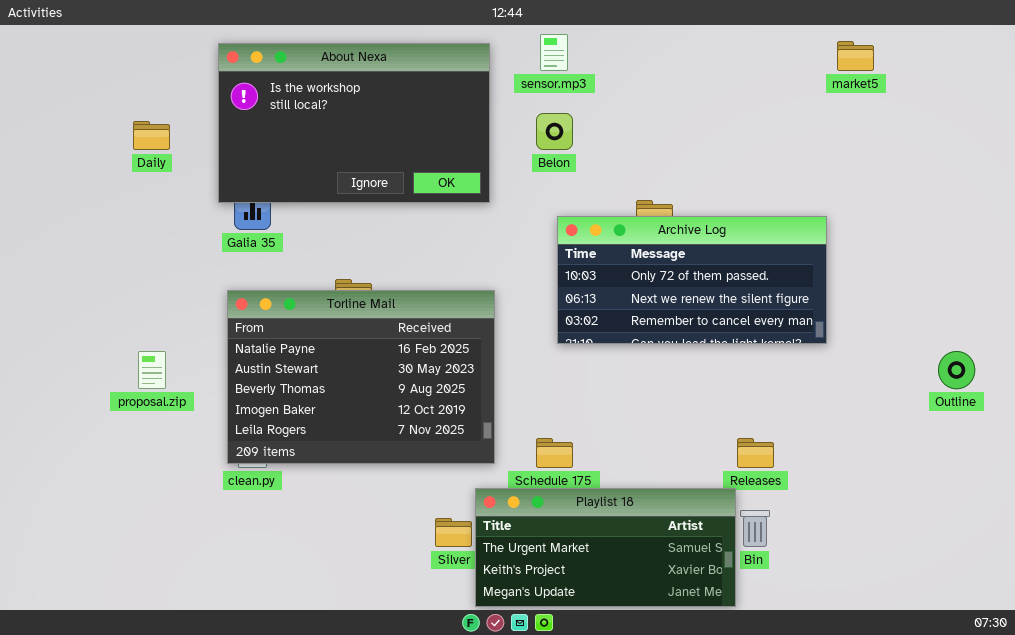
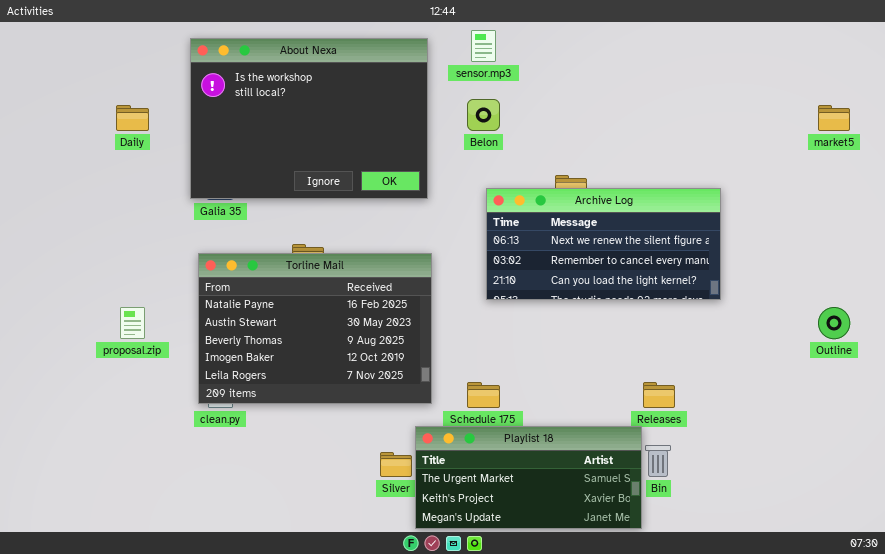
market5: [837,41,874,71] -> [818,105,850,131], moved
About Nexa: [218,43,490,203] -> [190,38,428,199], resized
Archive Log: [557,216,827,344] -> [486,188,721,300], scrolled down 1 row

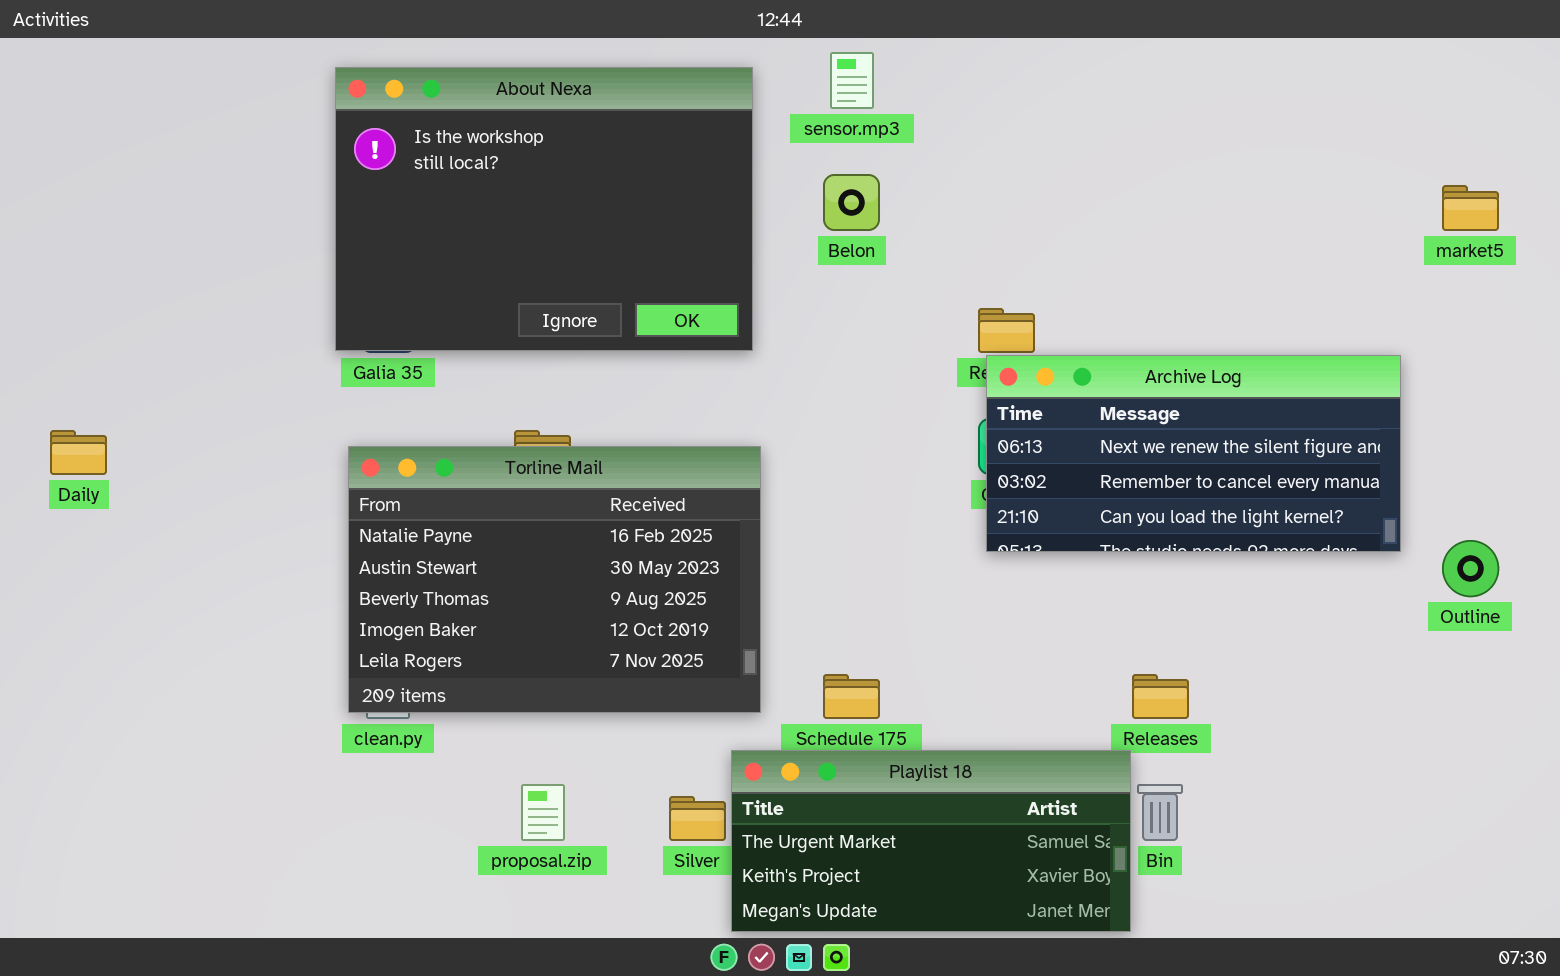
Daily: [116,105,149,131] -> [50,430,107,475], moved
Archive Log: [486,188,721,300] -> [986,355,1401,552], moved
proposal.zip: [120,307,145,339] -> [521,784,565,841], moved

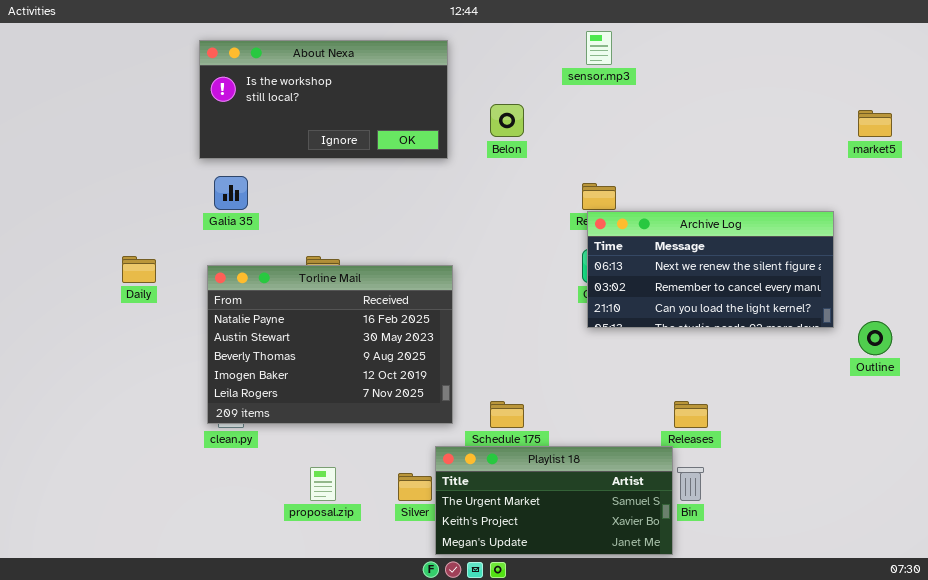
sensor.mp3: [830,52,874,109] -> [586,31,612,65], moved
About Nexa: [335,67,753,351] -> [199,40,448,159], resized
Daily: [50,430,107,475] -> [122,256,156,283], moved

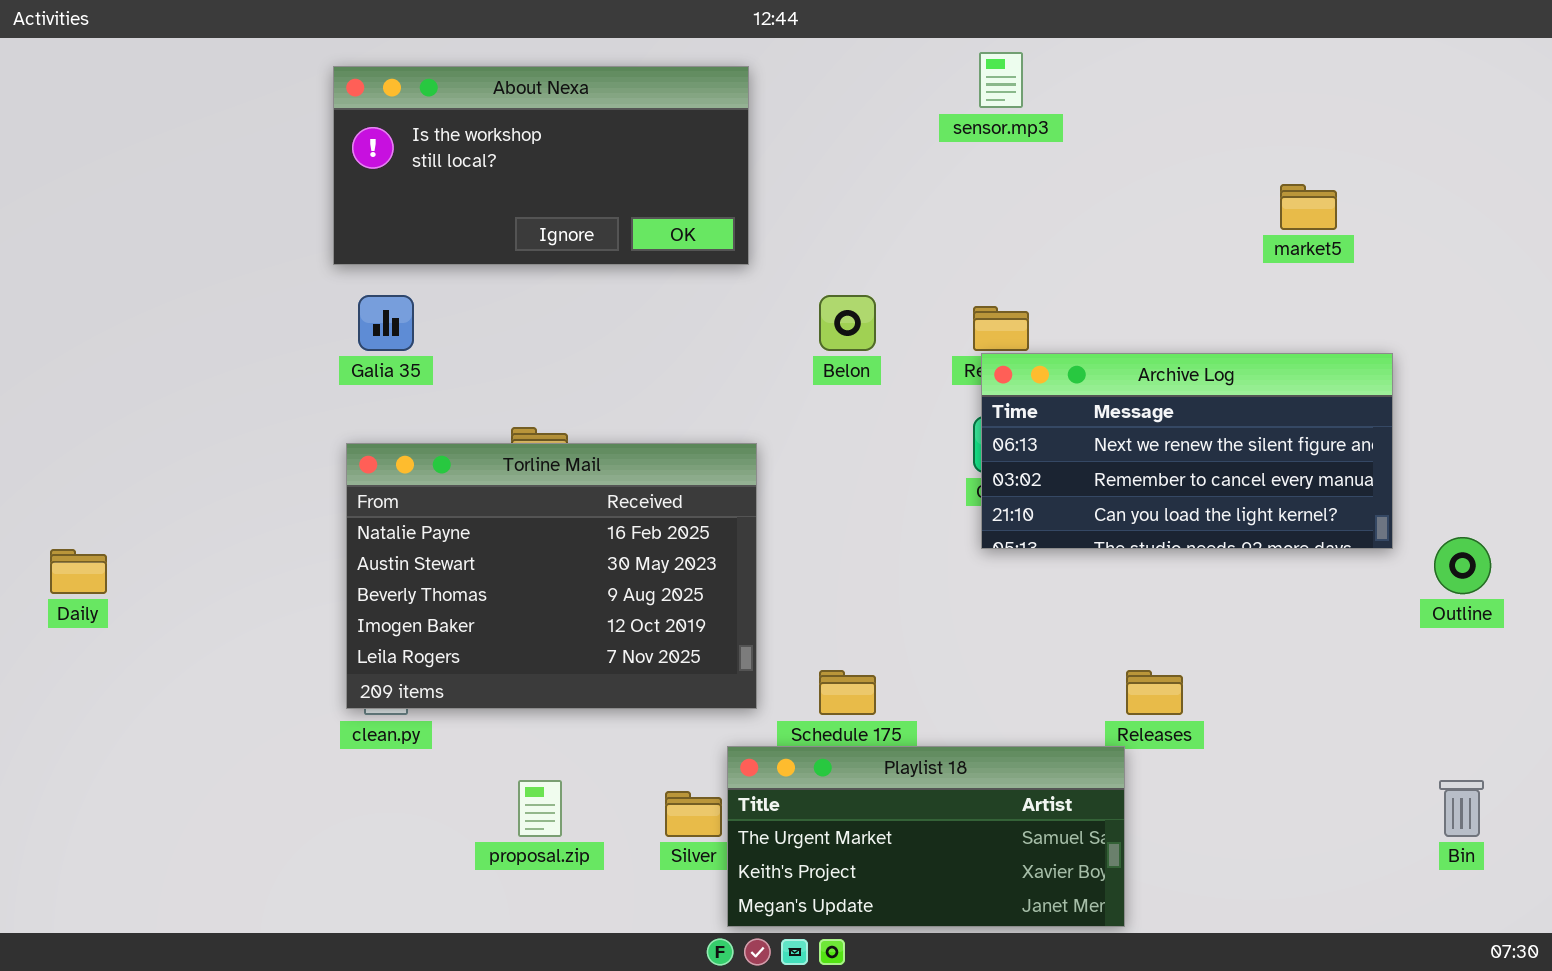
Belon: [490,104,524,137] -> [819,295,876,351], moved
market5: [858,110,892,137] -> [1280,184,1337,230], moved
Daily: [122,256,156,283] -> [50,549,107,594], moved
Bin: [677,467,704,501] -> [1439,780,1484,837], moved

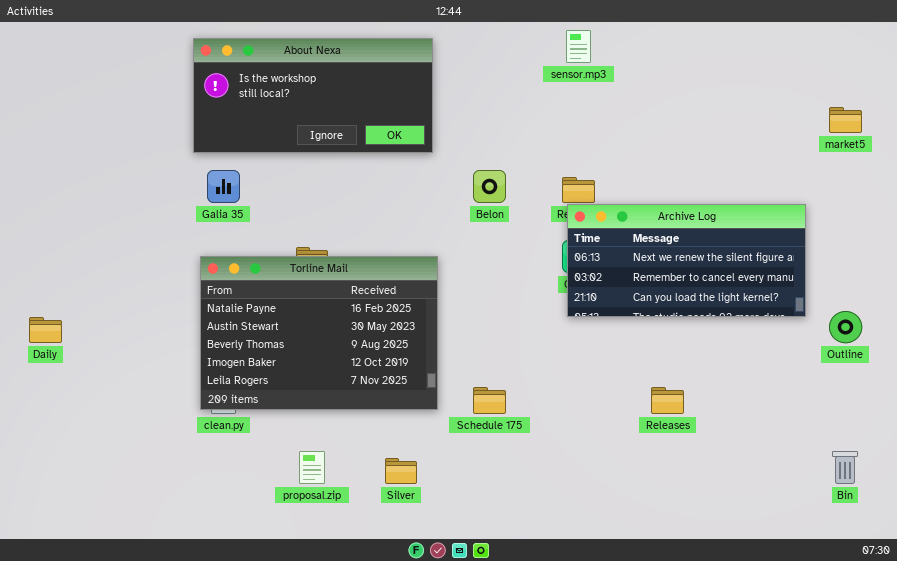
market5: [1280,184,1337,230] -> [829,107,862,133], moved
Playlist 18: [727,746,1125,927] -> none, closed

